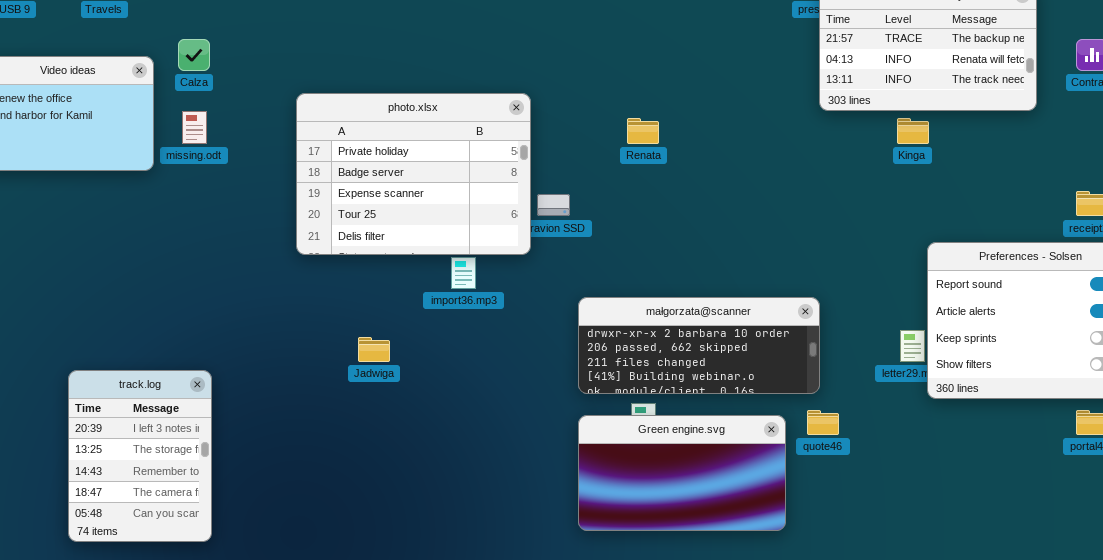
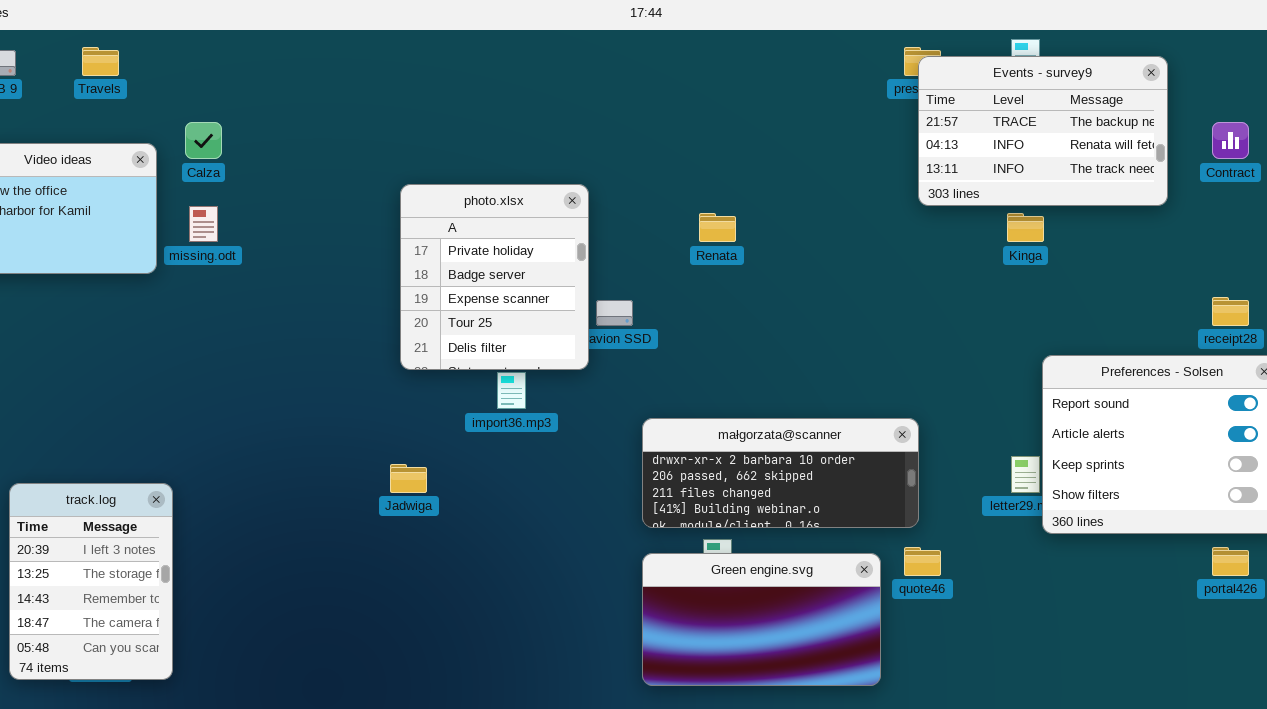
photo.xlsx: [296,93,531,255] -> [400,184,589,370], resized
track.log: [68,370,212,542] -> [9,483,173,680], moved

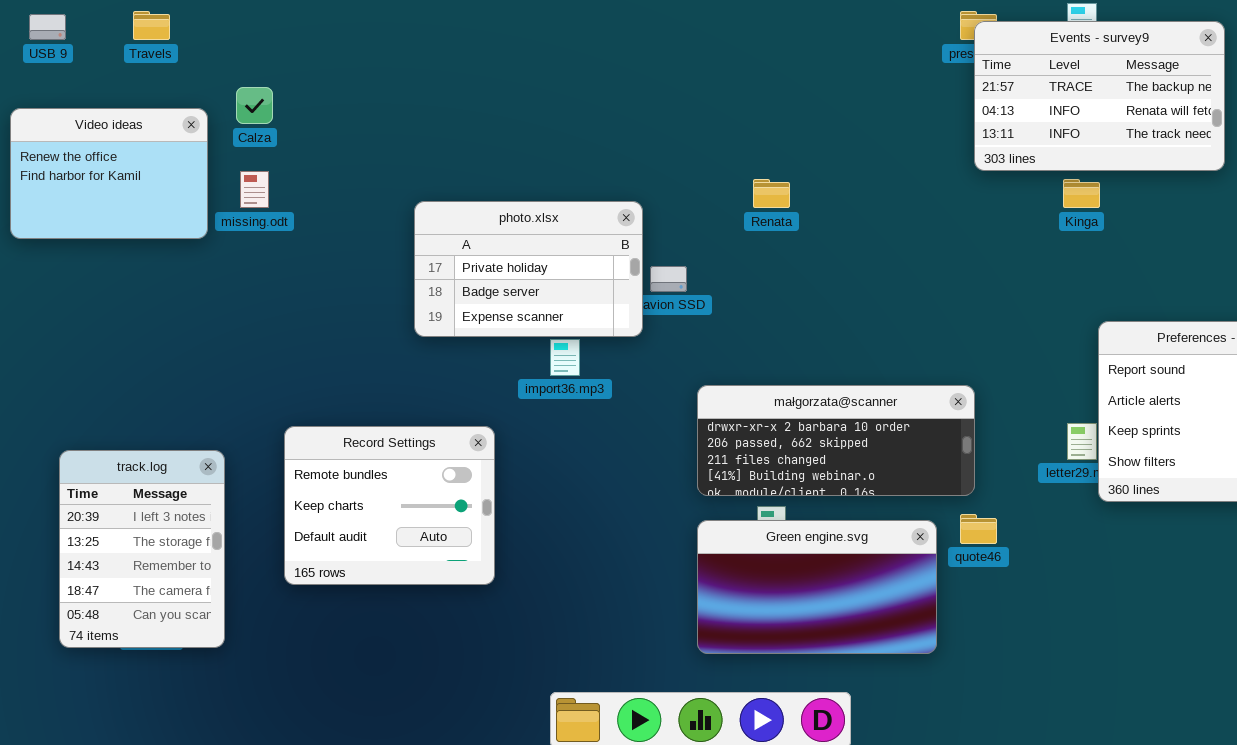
photo.xlsx: [400,184,589,370] -> [414,201,643,337], resized
Record Settings: none -> [284,426,495,585], opened

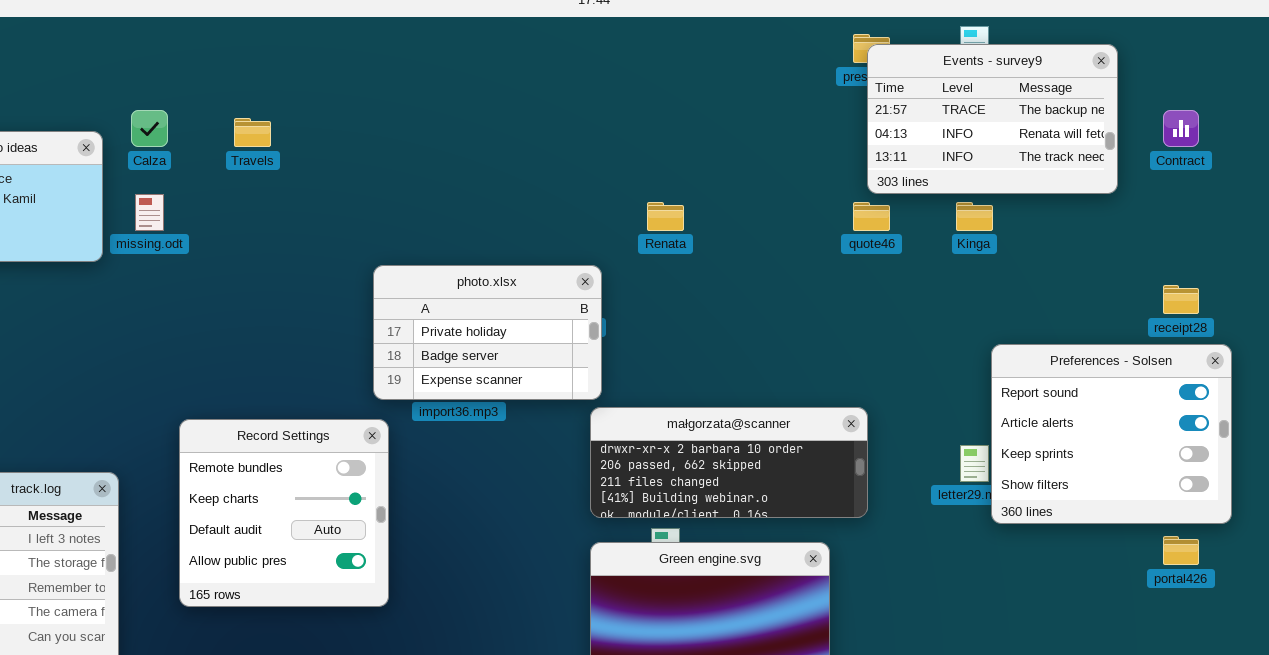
Travels: [133,11,170,40] -> [234,118,271,147], moved
photo.xlsx: [414,201,643,337] -> [373,265,602,400], moved
Record Settings: [284,426,495,585] -> [179,419,389,607], resized
quote46: [960,514,997,544] -> [853,202,890,231], moved

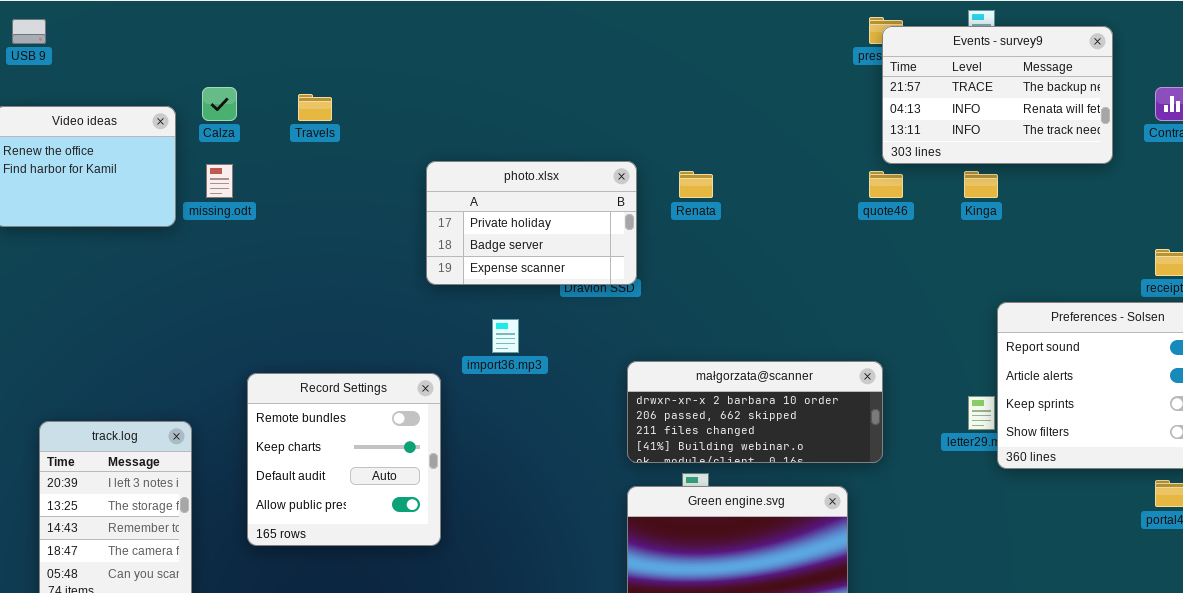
photo.xlsx: [373,265,602,400] -> [426,161,637,285], moved

